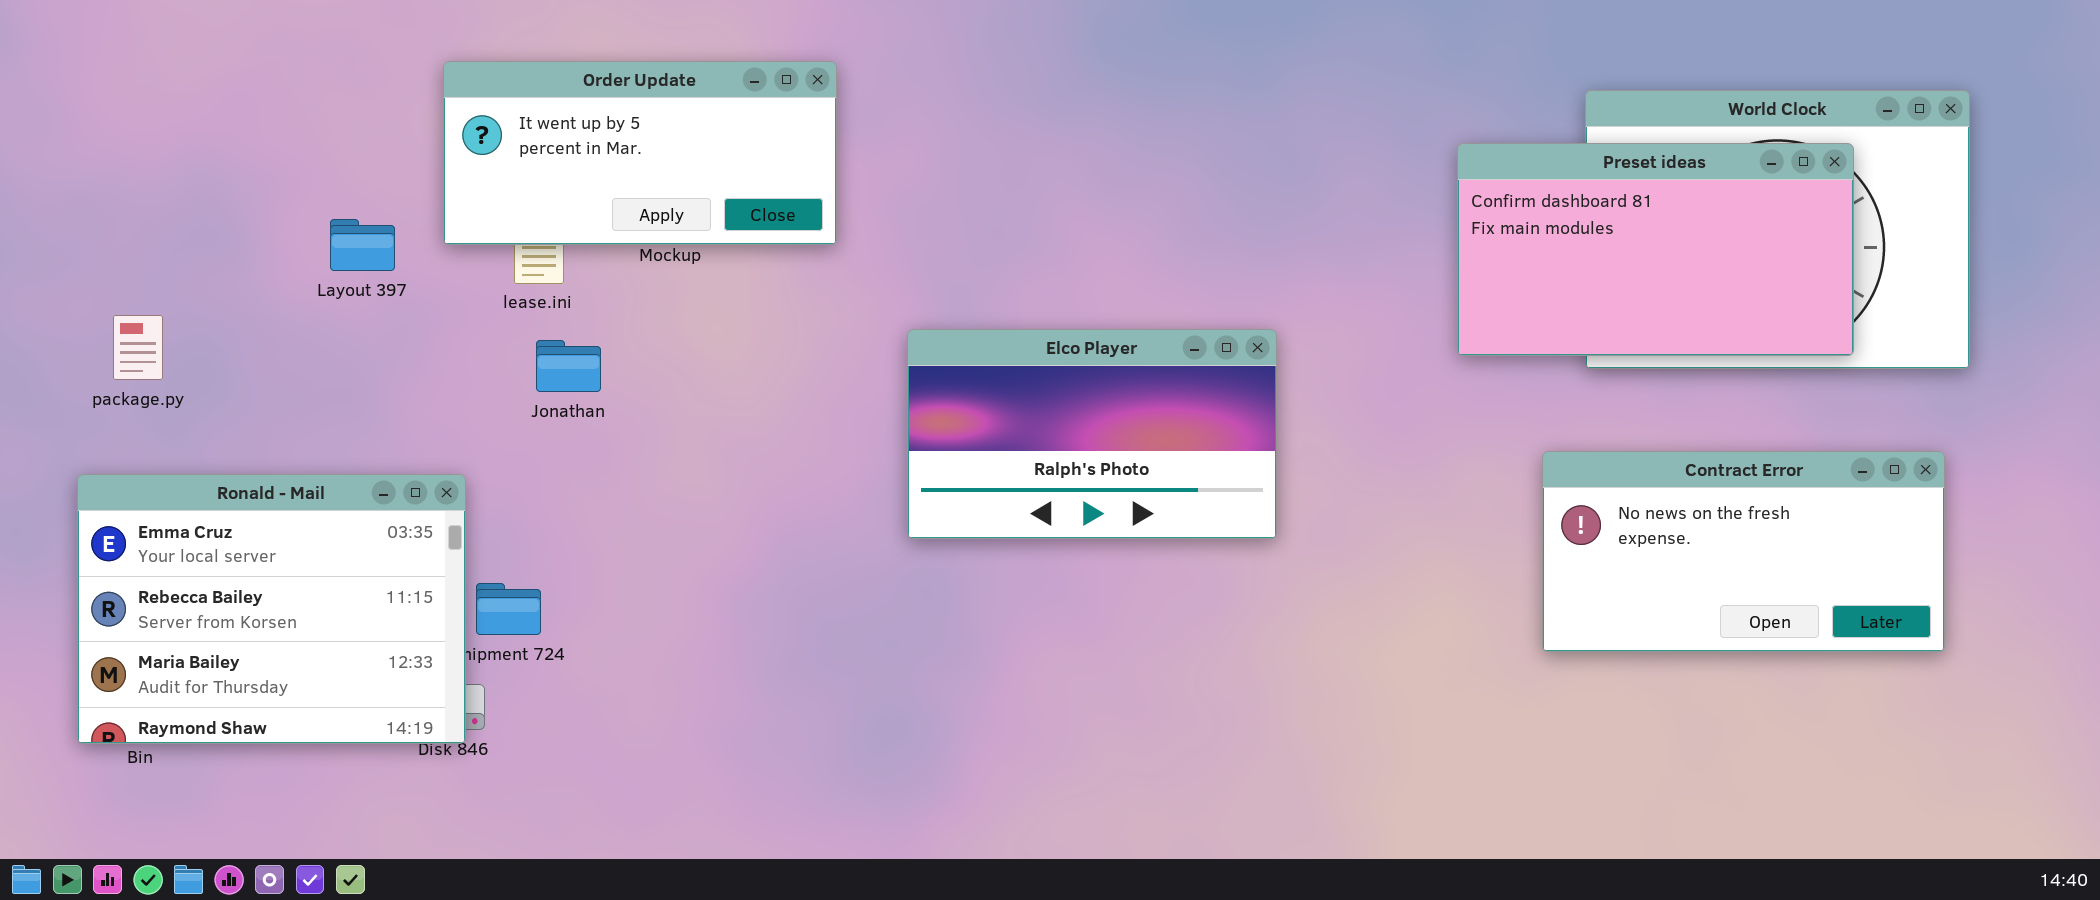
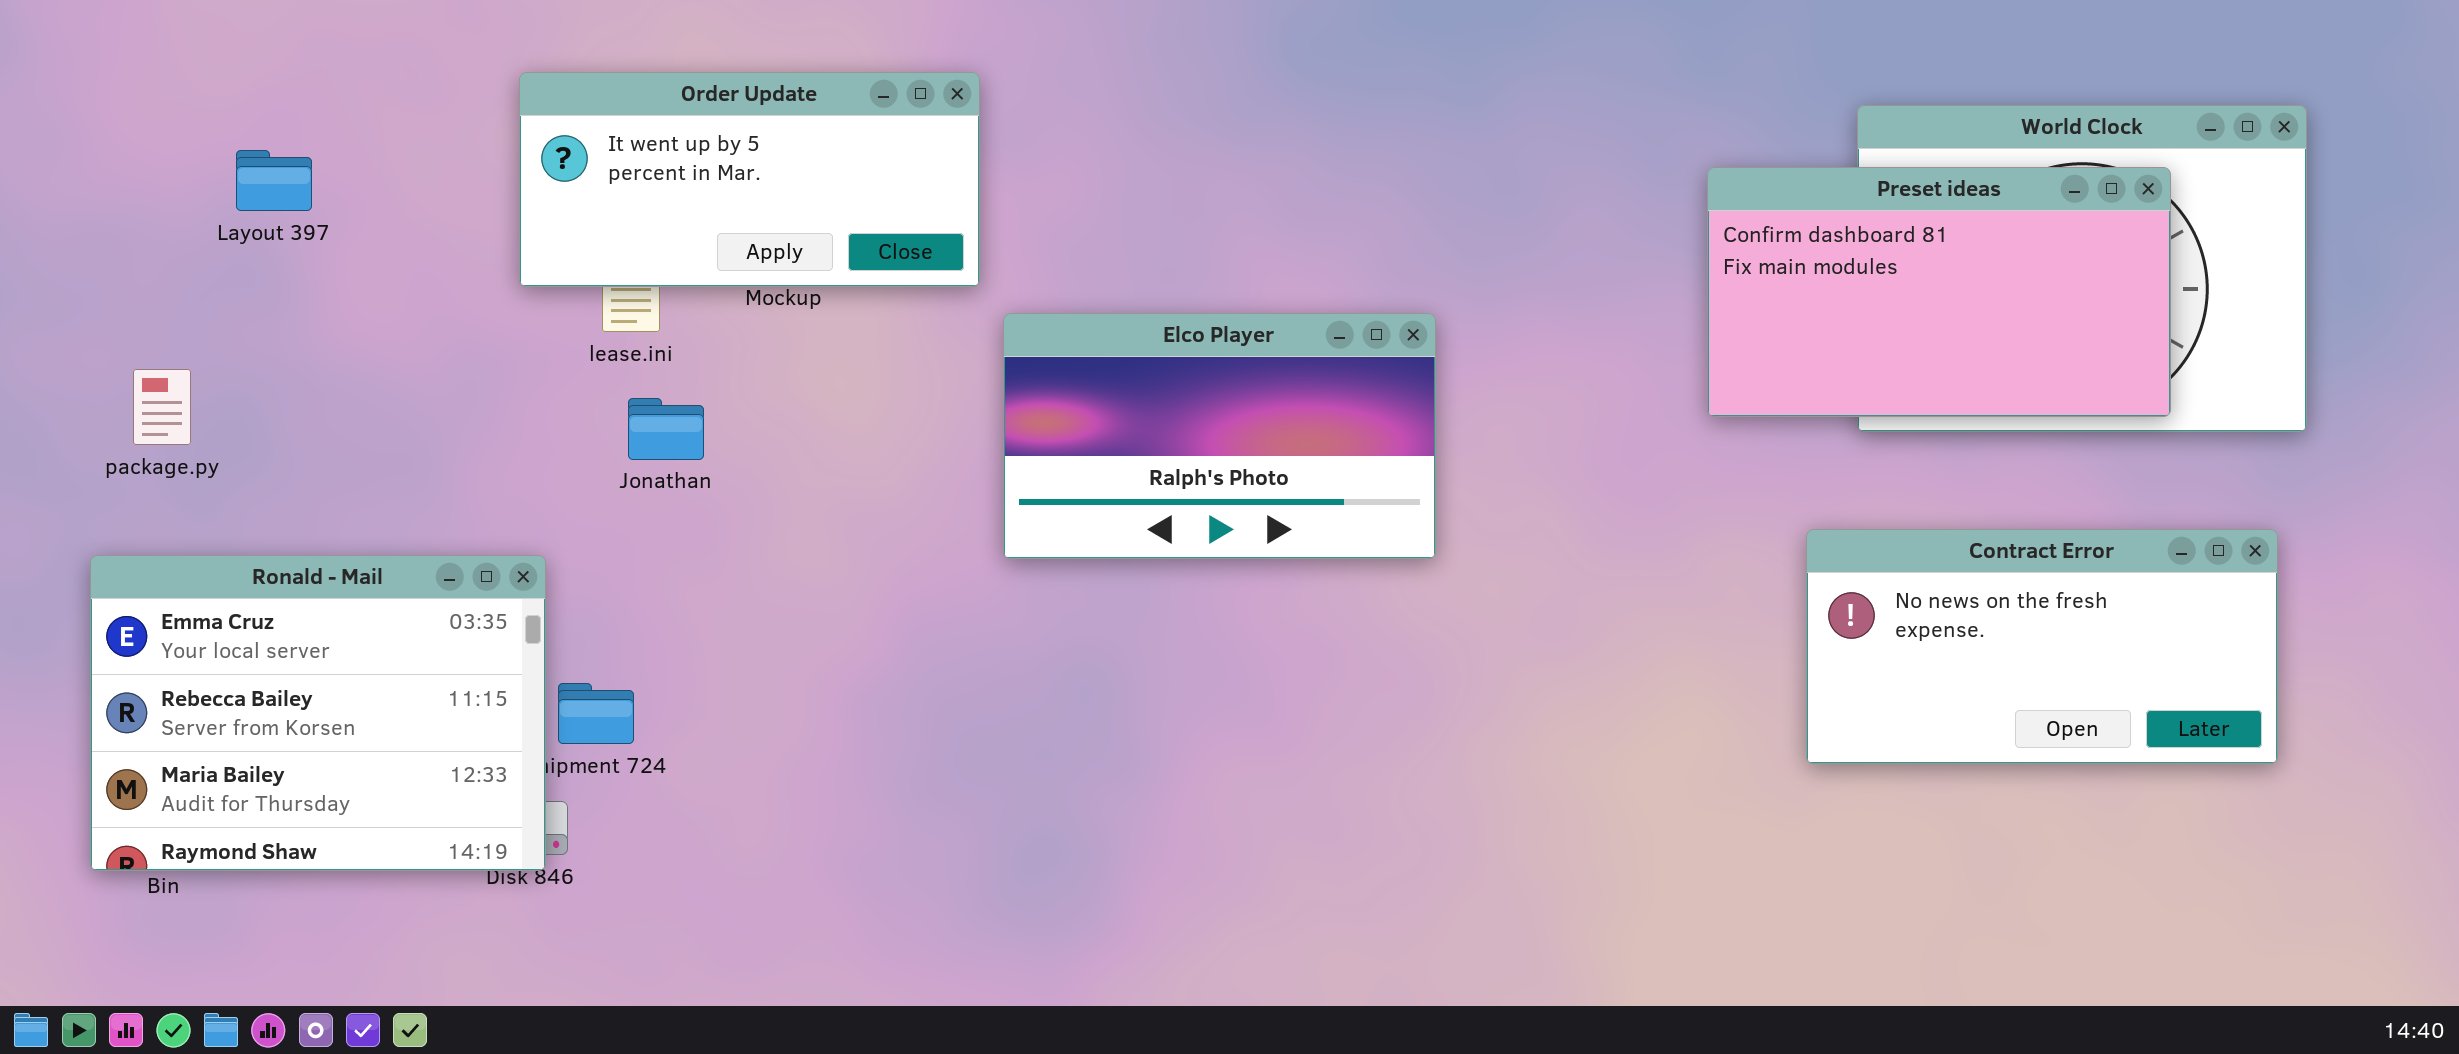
Layout 397: [330,219,395,271] -> [236,150,312,211], moved
Elco Player: [907,329,1277,539] -> [1003,313,1436,559], moved

